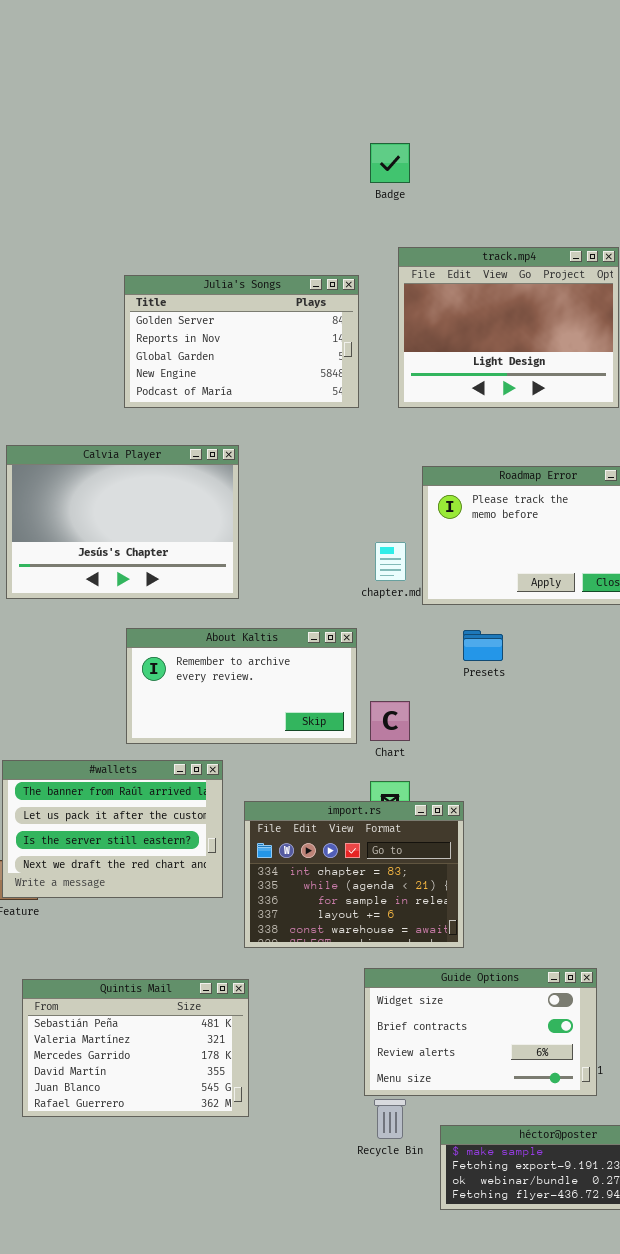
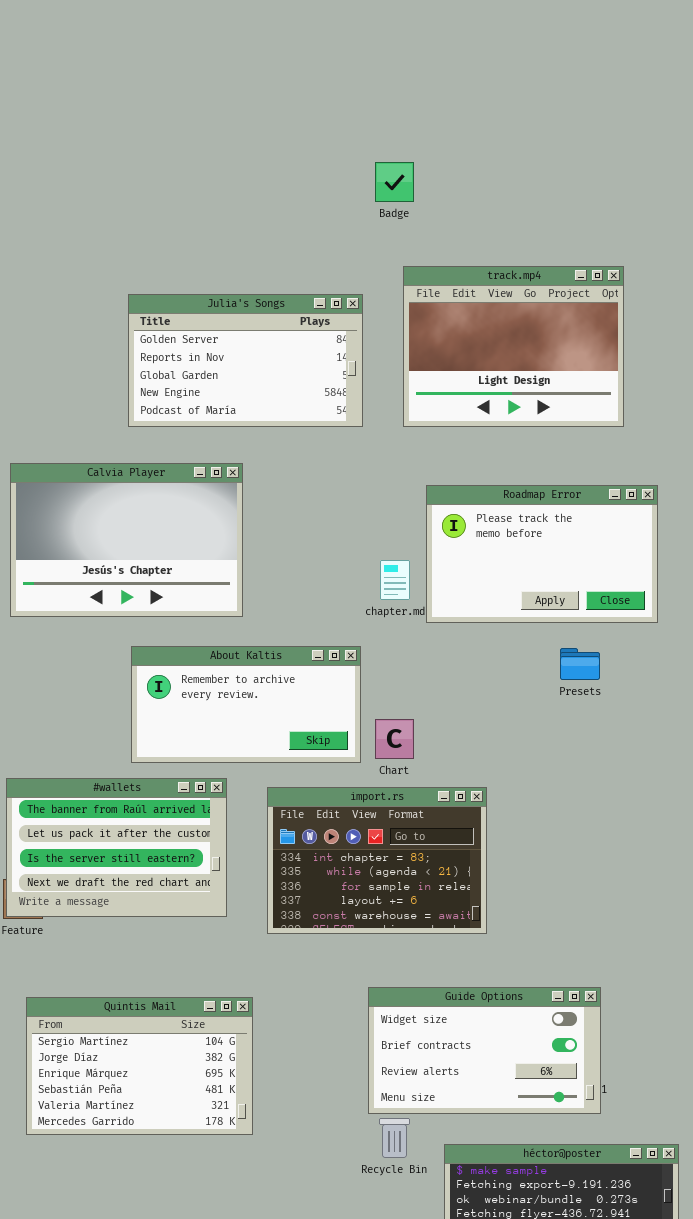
Presets: [463,630,503,661] -> [560,648,600,680], moved
import.rs: [244,801,464,948] -> [267,787,487,934], moved
Quintis Mail: [22,979,249,1117] -> [26,997,253,1135], scrolled up 3 rows

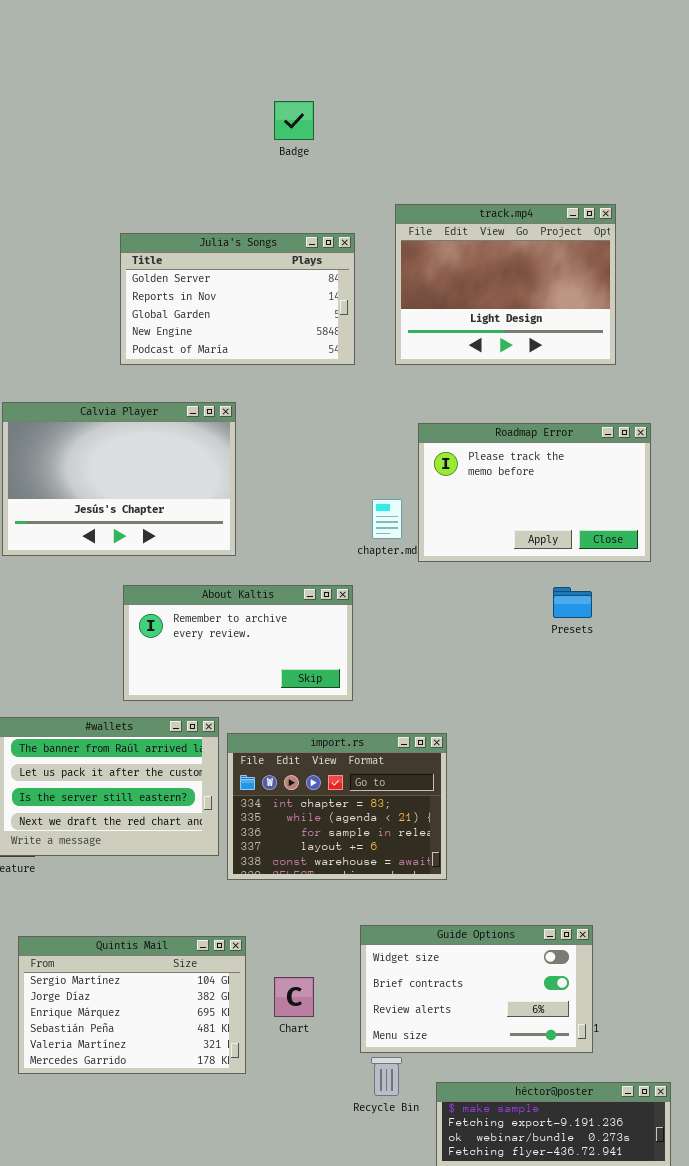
Badge: [375,162,414,202] -> [274,101,314,140], moved
Chart: [375,719,414,759] -> [274,977,314,1017], moved
import.rs: [267,787,487,934] -> [227,733,447,880], moved

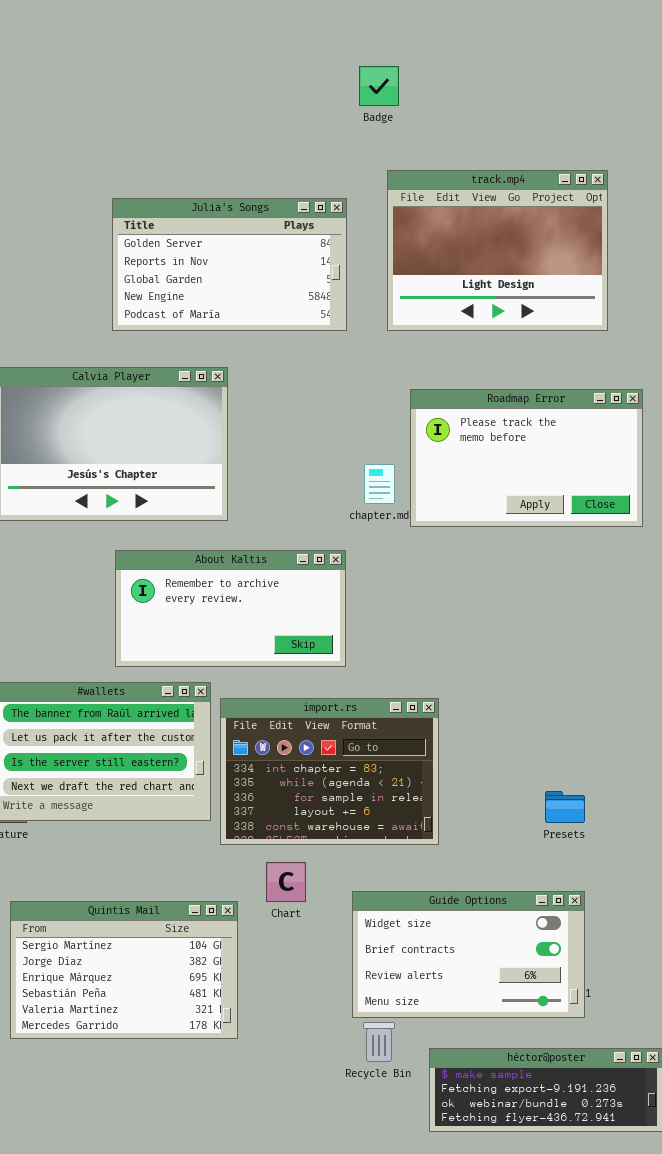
Badge: [274,101,314,140] -> [359,66,399,106], moved
Presets: [553,587,592,618] -> [545,791,585,823], moved
Chart: [274,977,314,1017] -> [266,862,306,902], moved

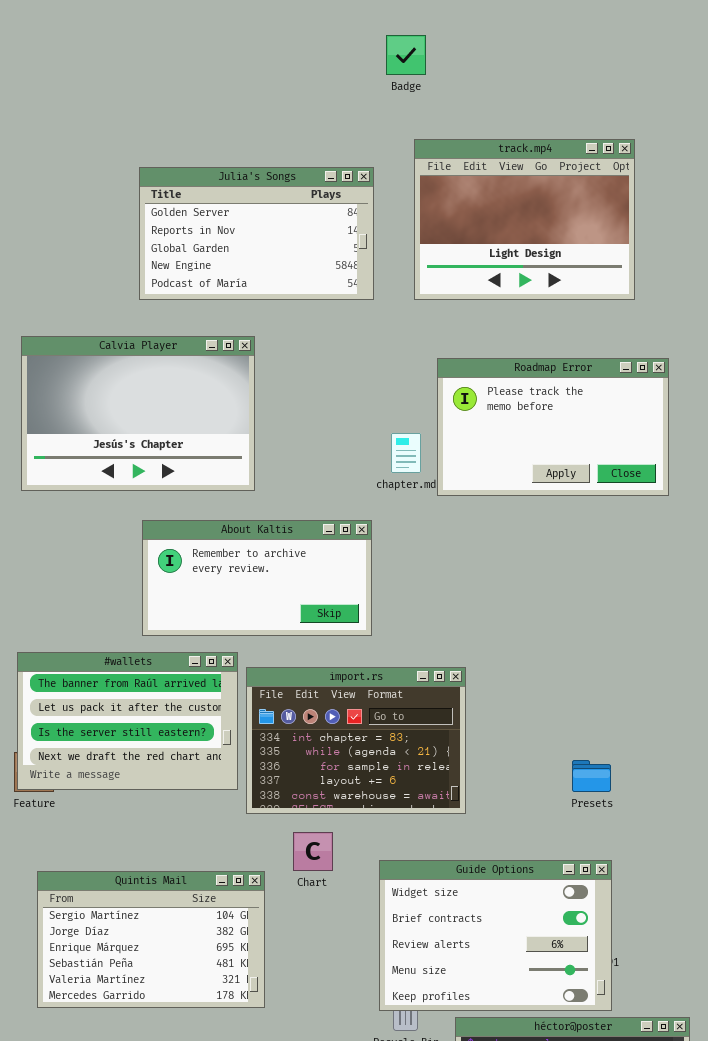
Guide Options: [352,891,585,1018] -> [379,860,612,1011], resized

